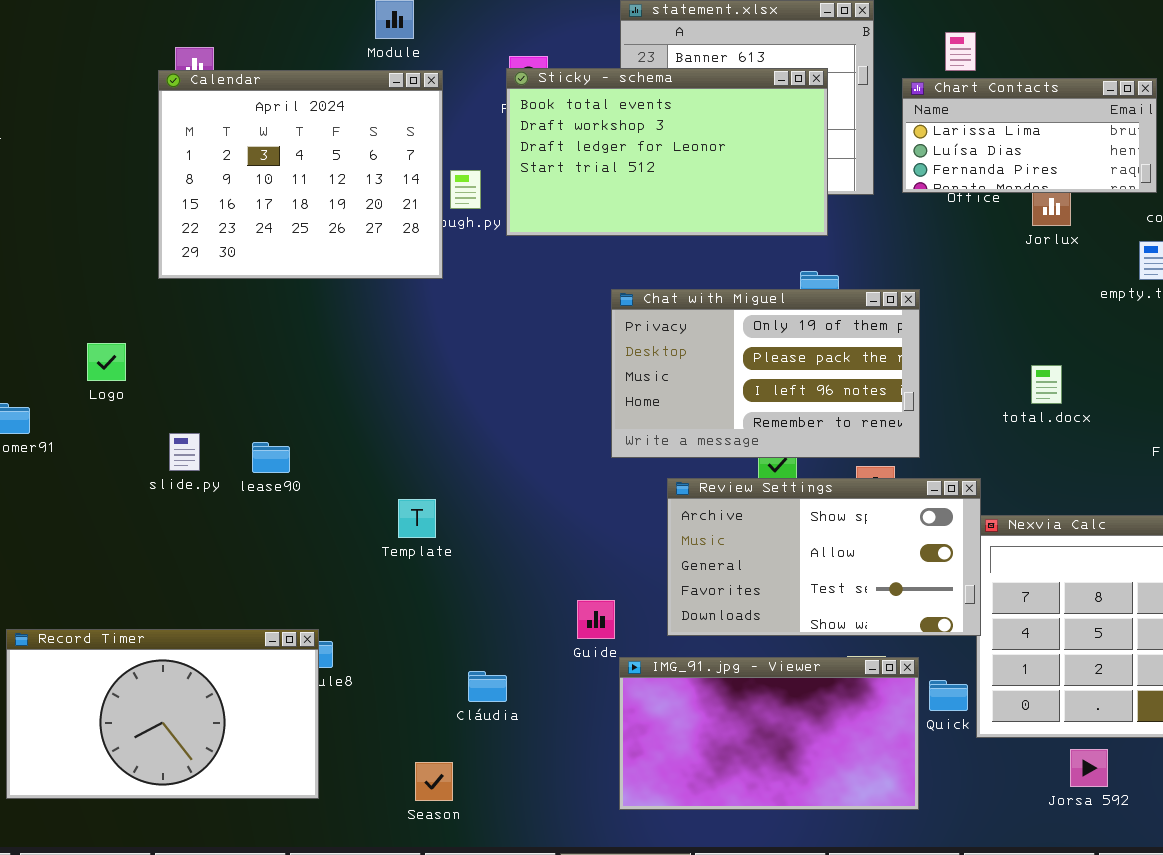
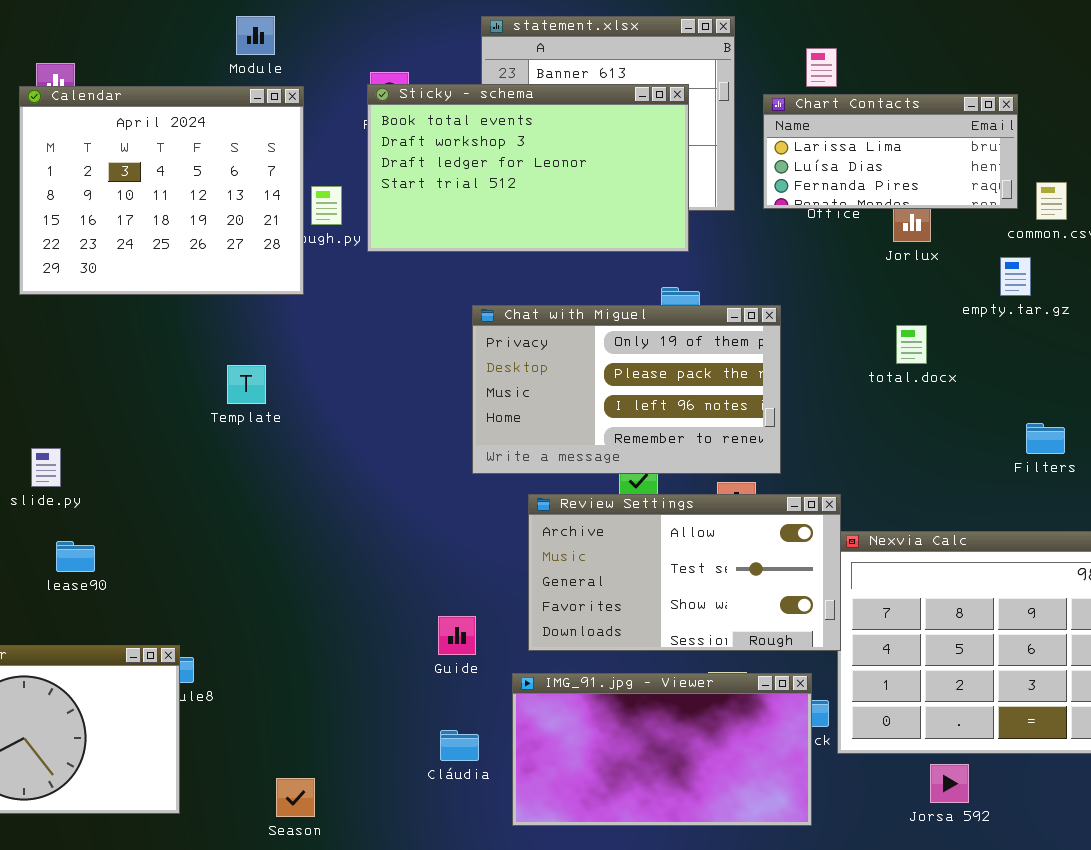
total.docx: [1031,365,1062,404] -> [896,325,927,364], moved
lease90: [252,442,290,473] -> [56,541,95,572], moved
Review Settings: [667,478,981,636] -> [528,494,841,651], scrolled down 1 row
Template: [398,499,436,538] -> [227,365,266,404], moved
IMG_91.jpg - Viewer: [619,657,919,810] -> [512,673,812,826], moved
Cláudia: [468,671,507,702] -> [440,730,479,761], moved

